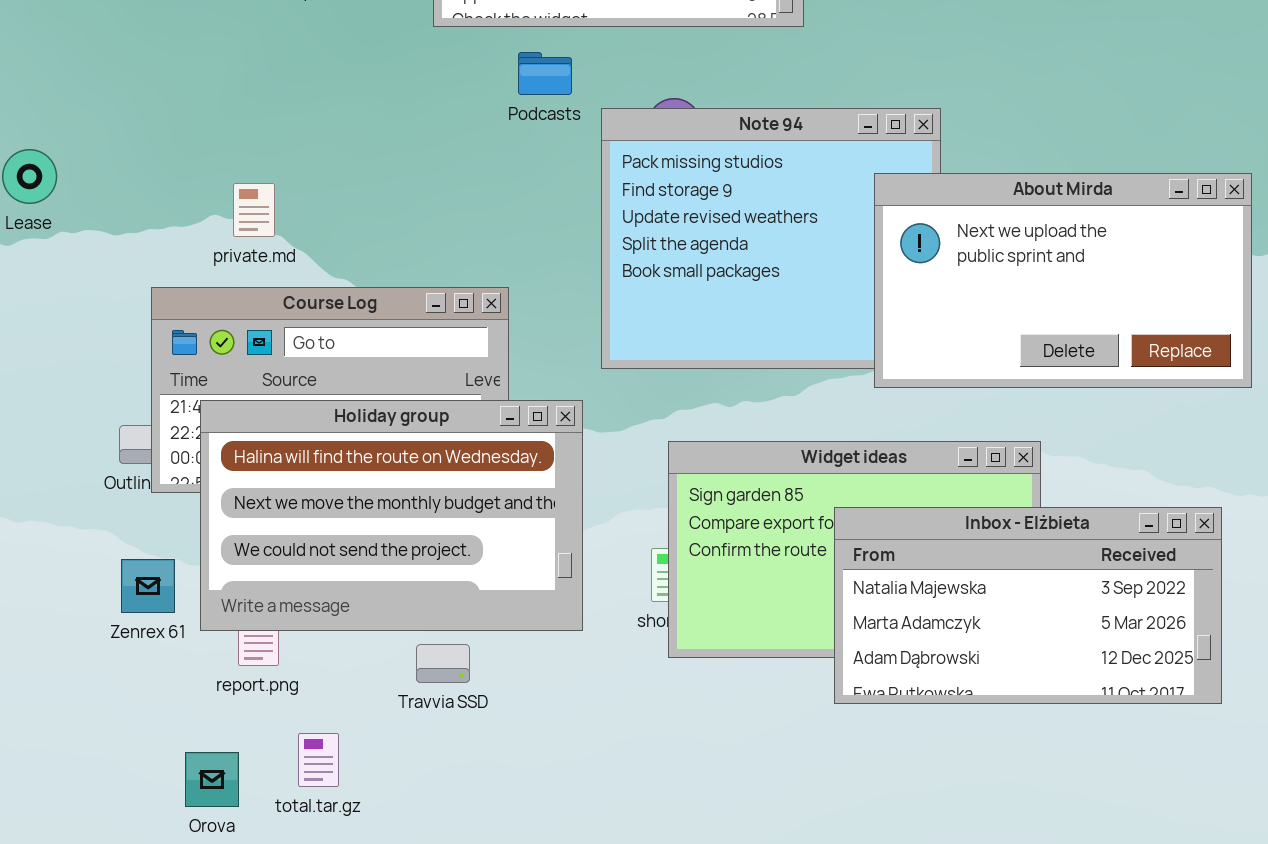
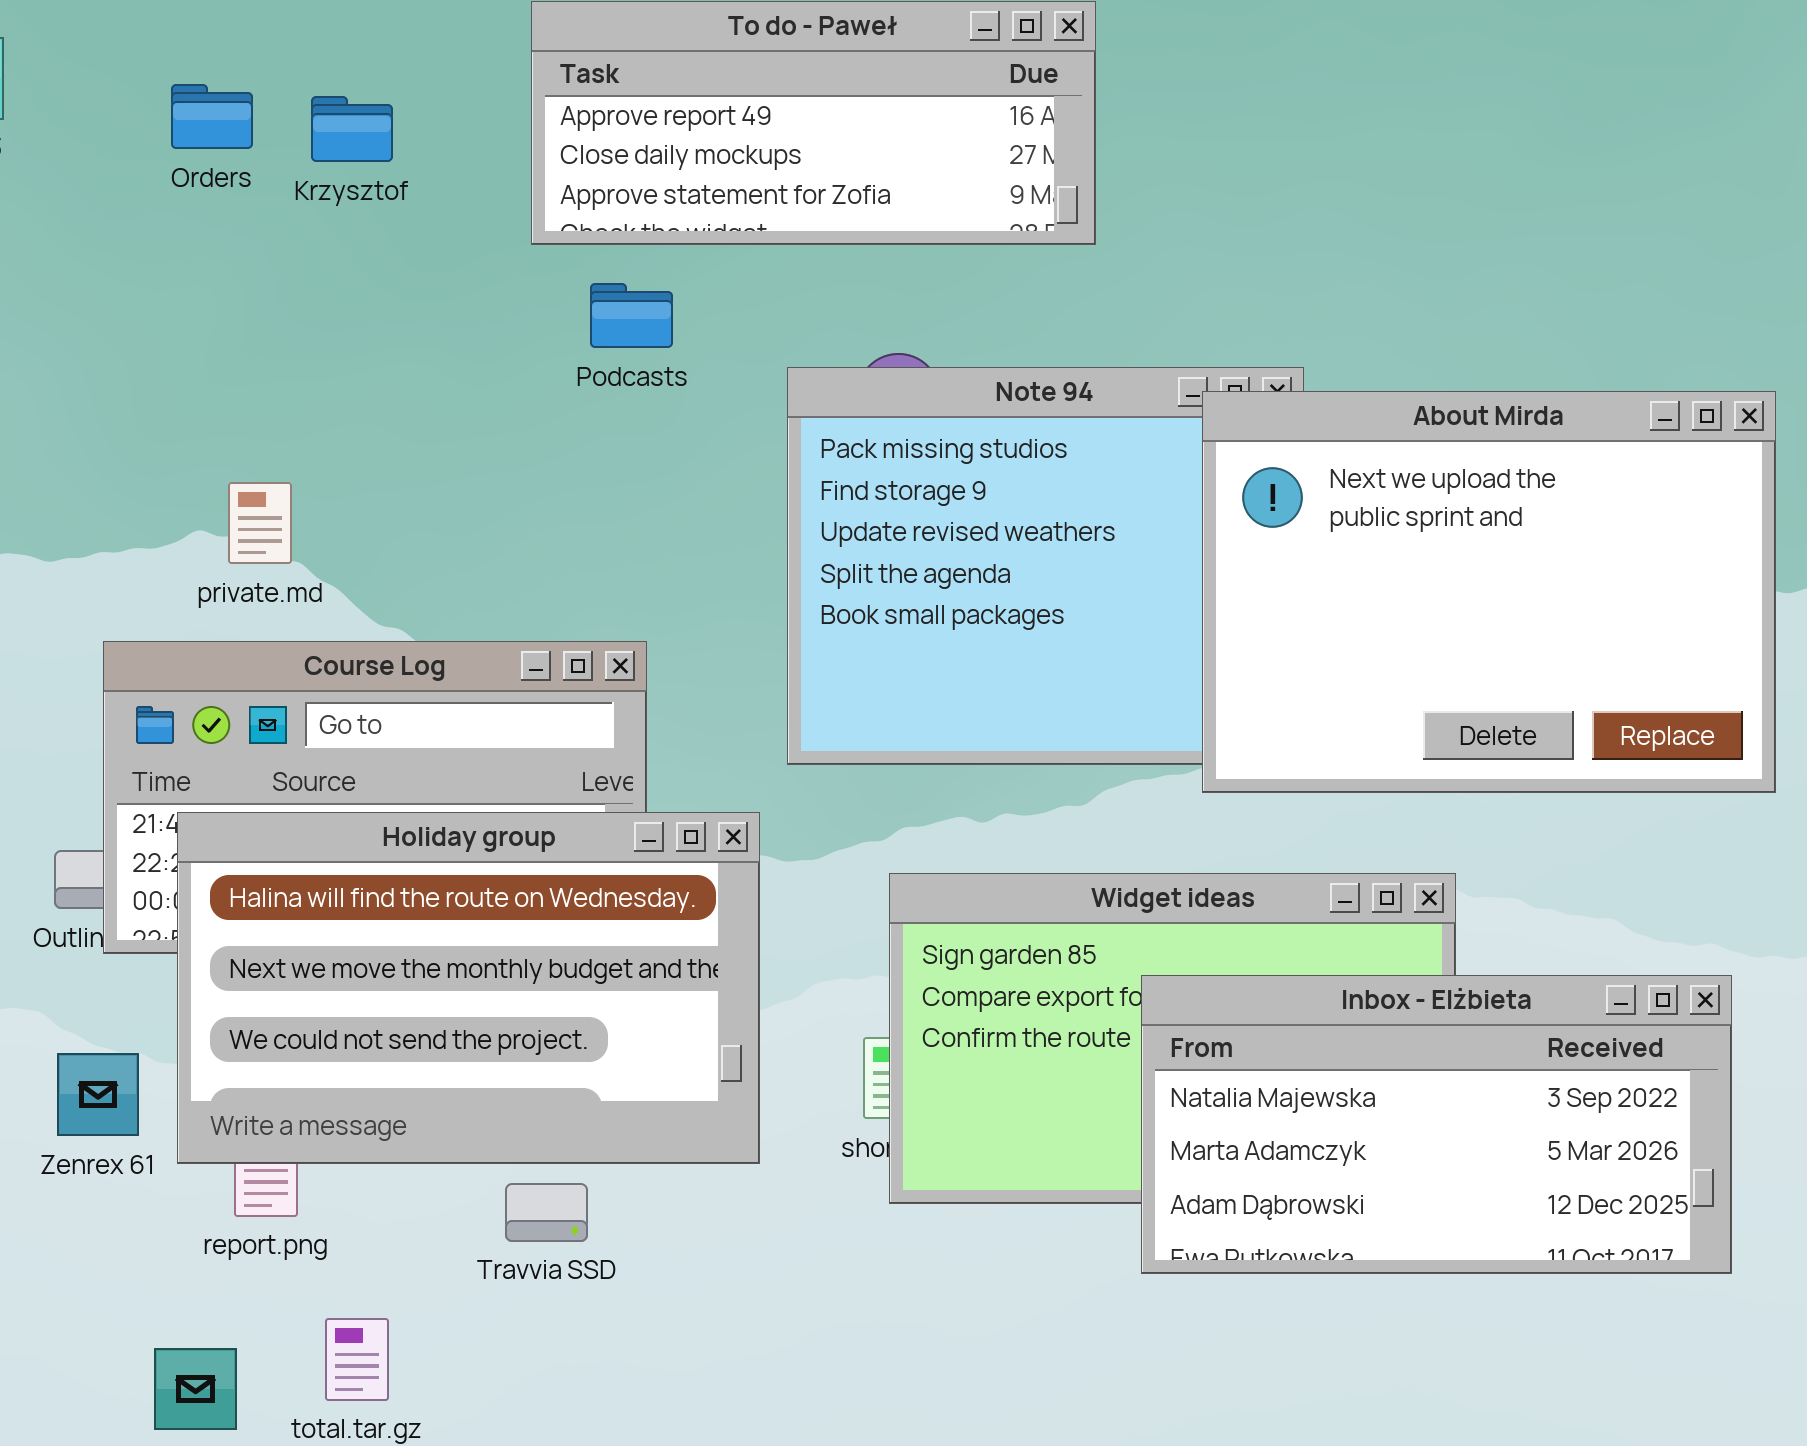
Podcasts: [518,52,572,95] -> [590,283,673,348], moved
About Mirda: [874,173,1252,388] -> [1202,391,1776,793], resized

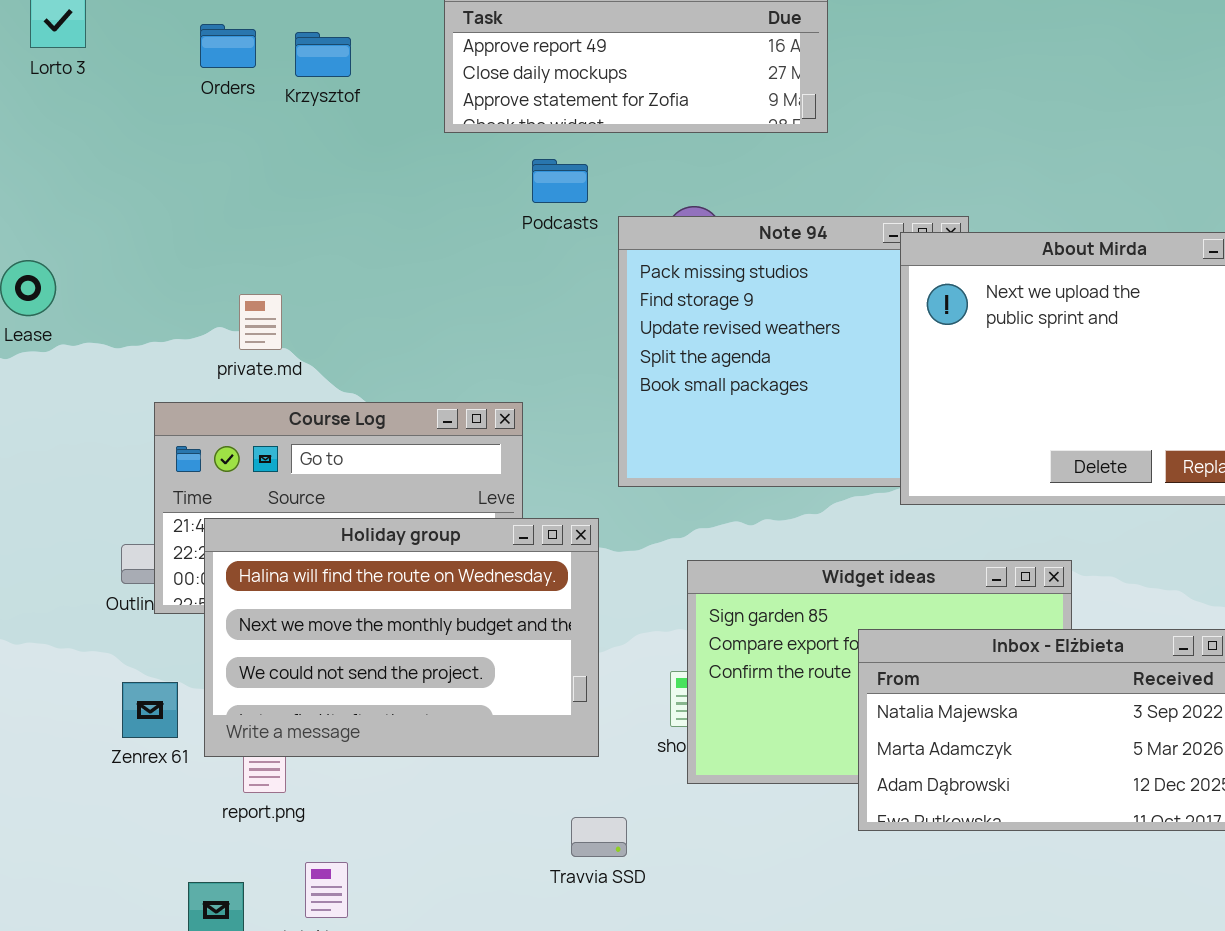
Podcasts: [590,283,673,348] -> [532,159,588,203], moved
Travvia SSD: [505,1183,588,1242] -> [571,817,627,857], moved

